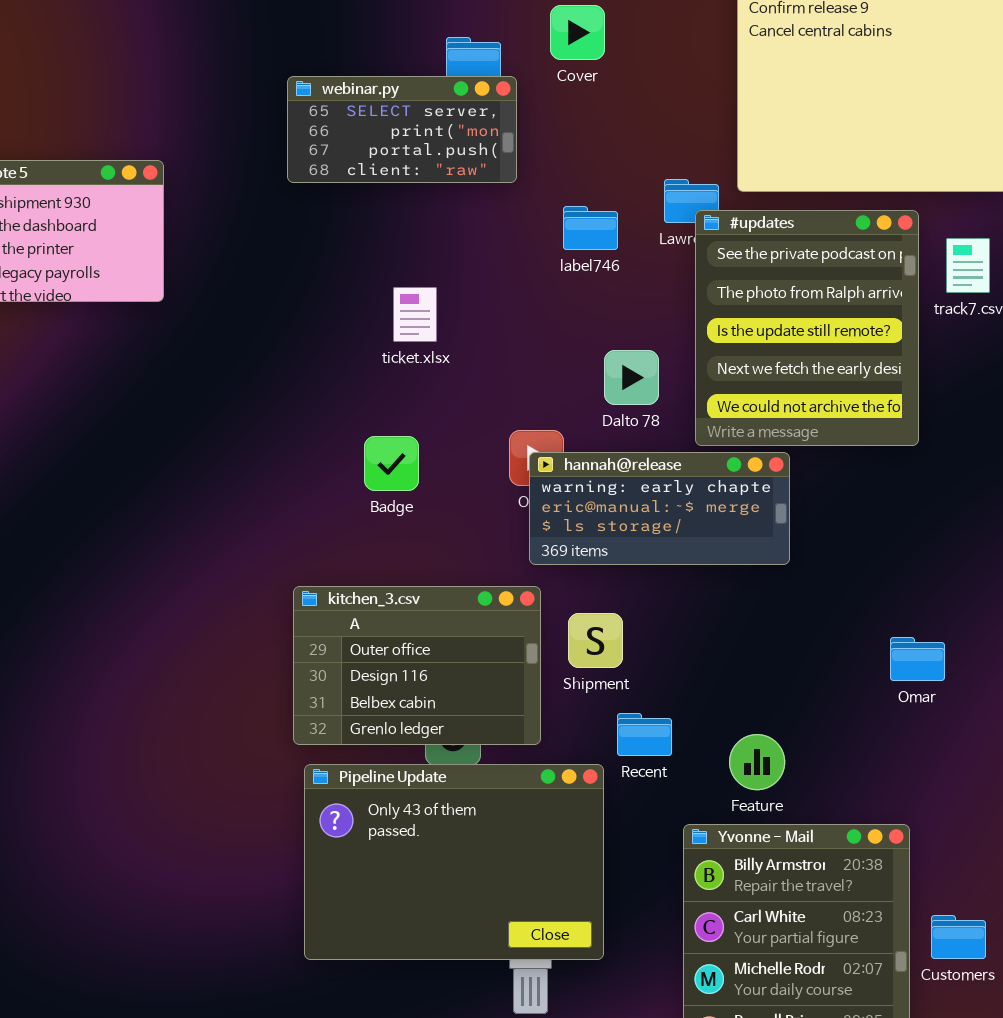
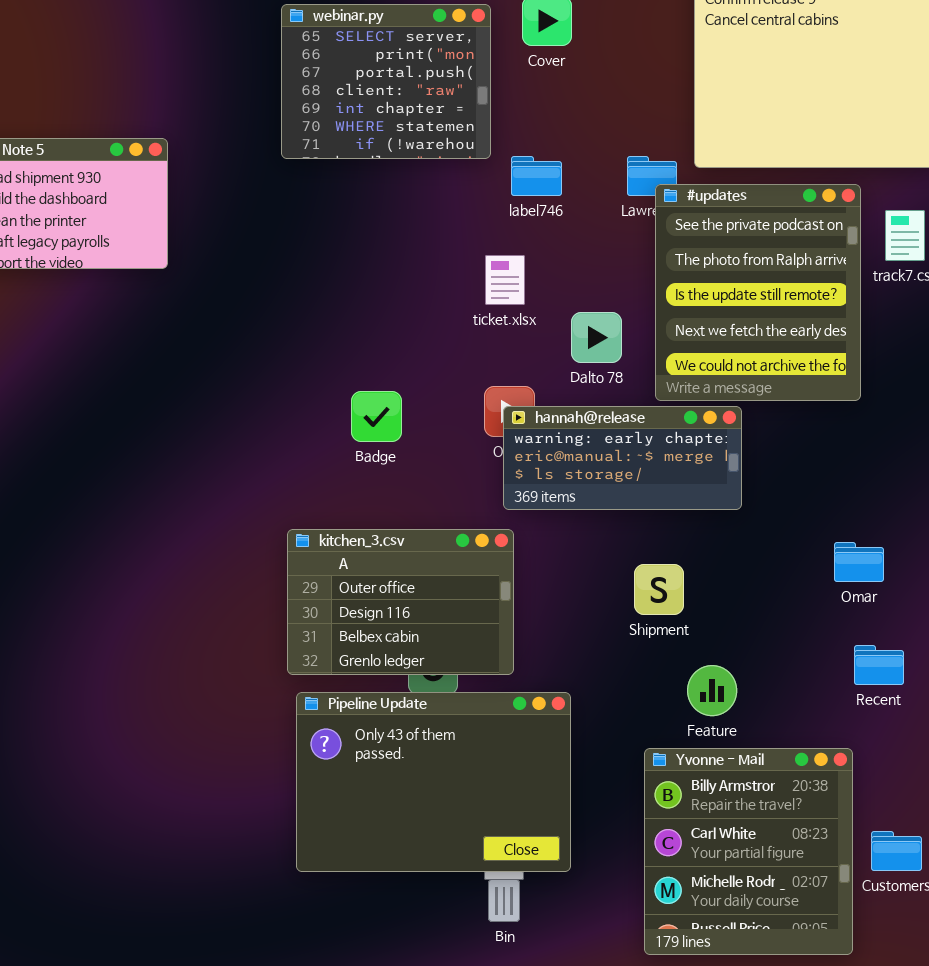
webinar.py: [287,76,517,183] -> [281,4,491,159], resized
label746: [563,206,618,250] -> [511,156,562,196], moved
ticket.xlsx: [393,287,437,342] -> [485,255,525,305], moved
Shipment: [568,613,623,668] -> [634,564,684,615], moved
Omar: [890,637,945,681] -> [834,542,884,582], moved
Recent: [617,713,672,756] -> [854,645,904,685], moved

